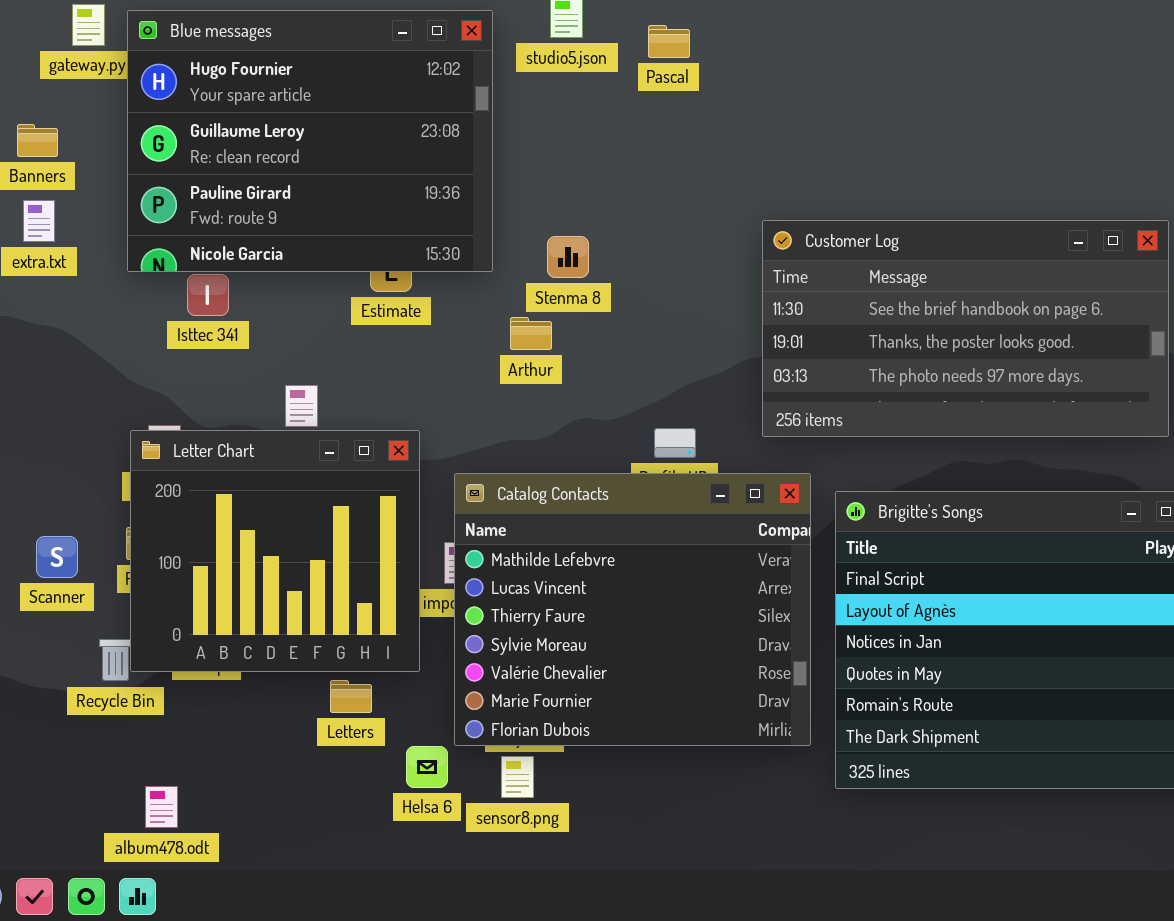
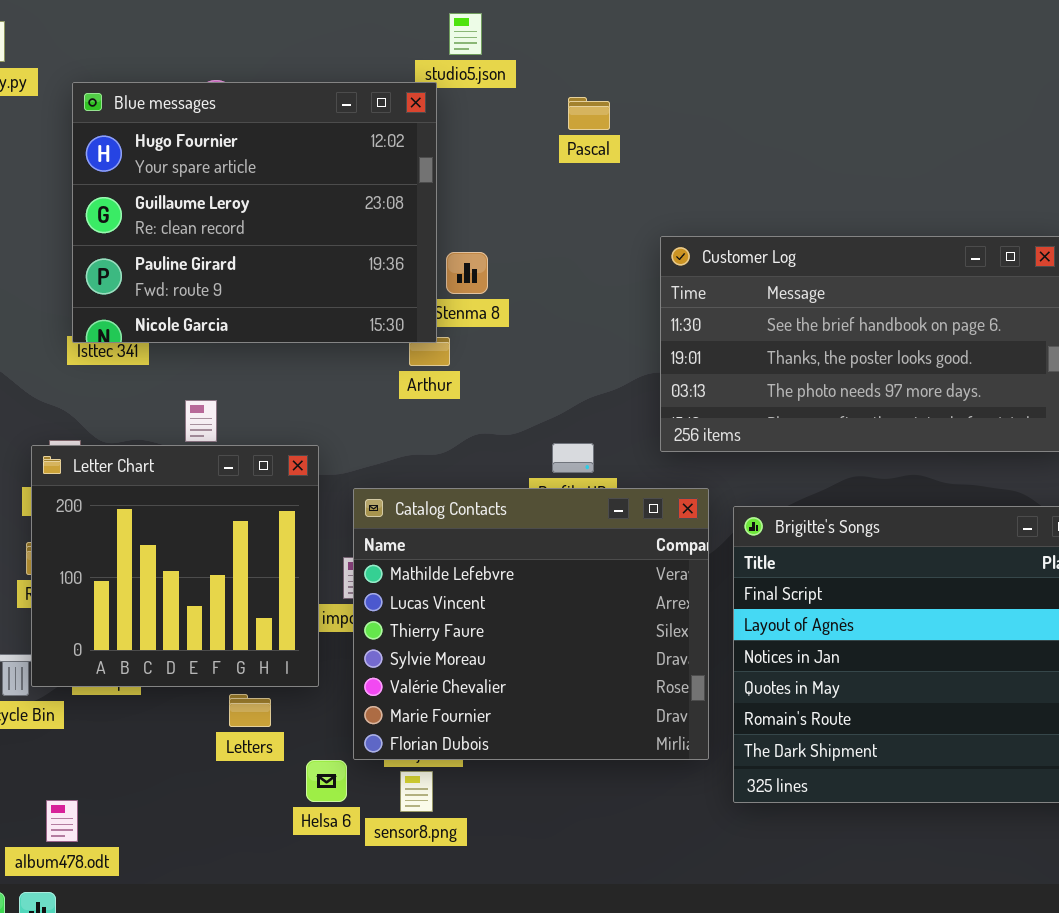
Blue messages: [127,10,493,272] -> [72,82,437,343], moved
Pascal: [648,25,690,58] -> [568,97,610,130], moved

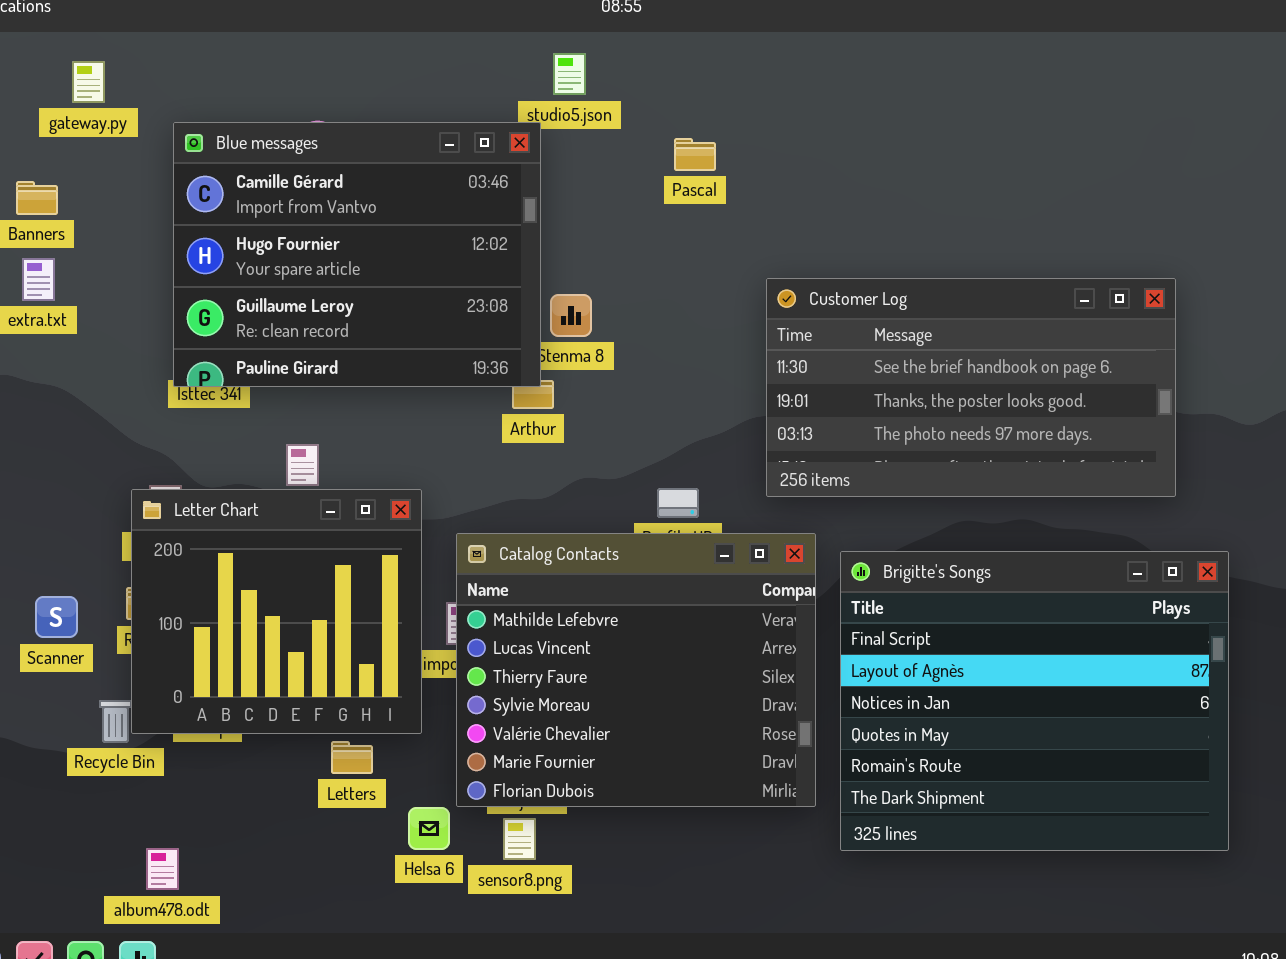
Blue messages: [72,82,437,343] -> [173,122,541,387], scrolled up 1 row

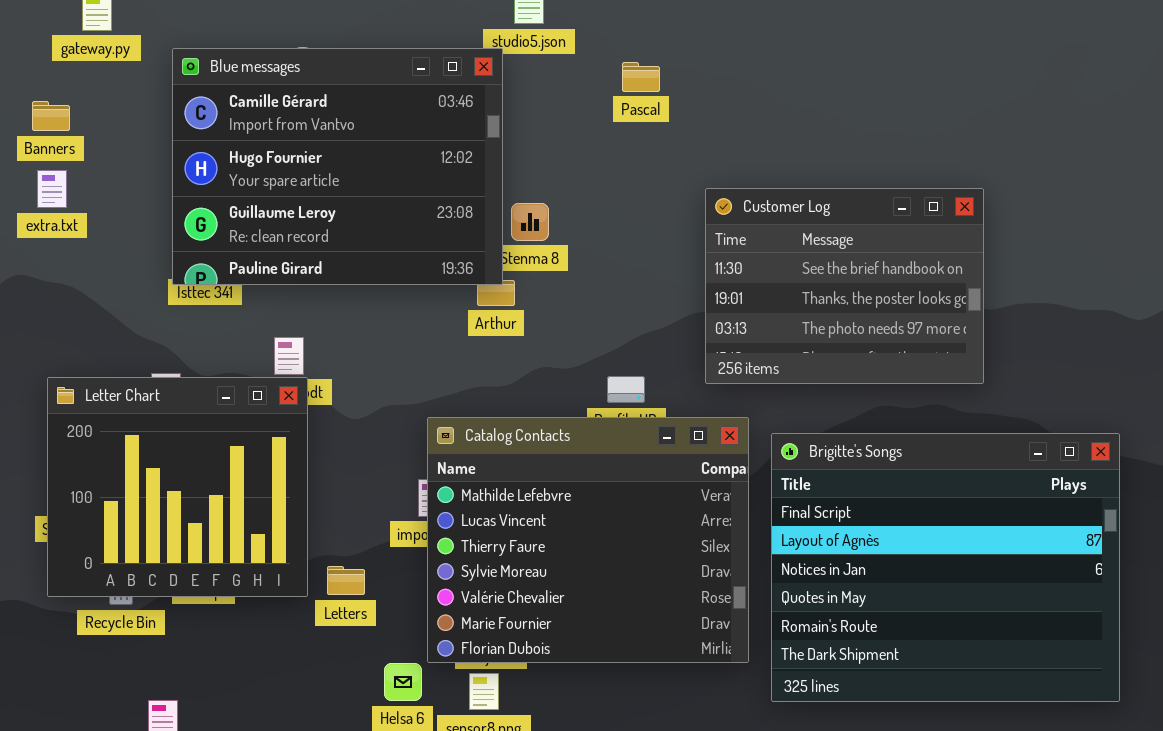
Customer Log: [766,278,1176,497] -> [705,188,984,384], resized
Letter Chart: [131,489,422,734] -> [47,377,308,597], moved
Letters: [331,741,373,774] -> [327,566,365,595], moved

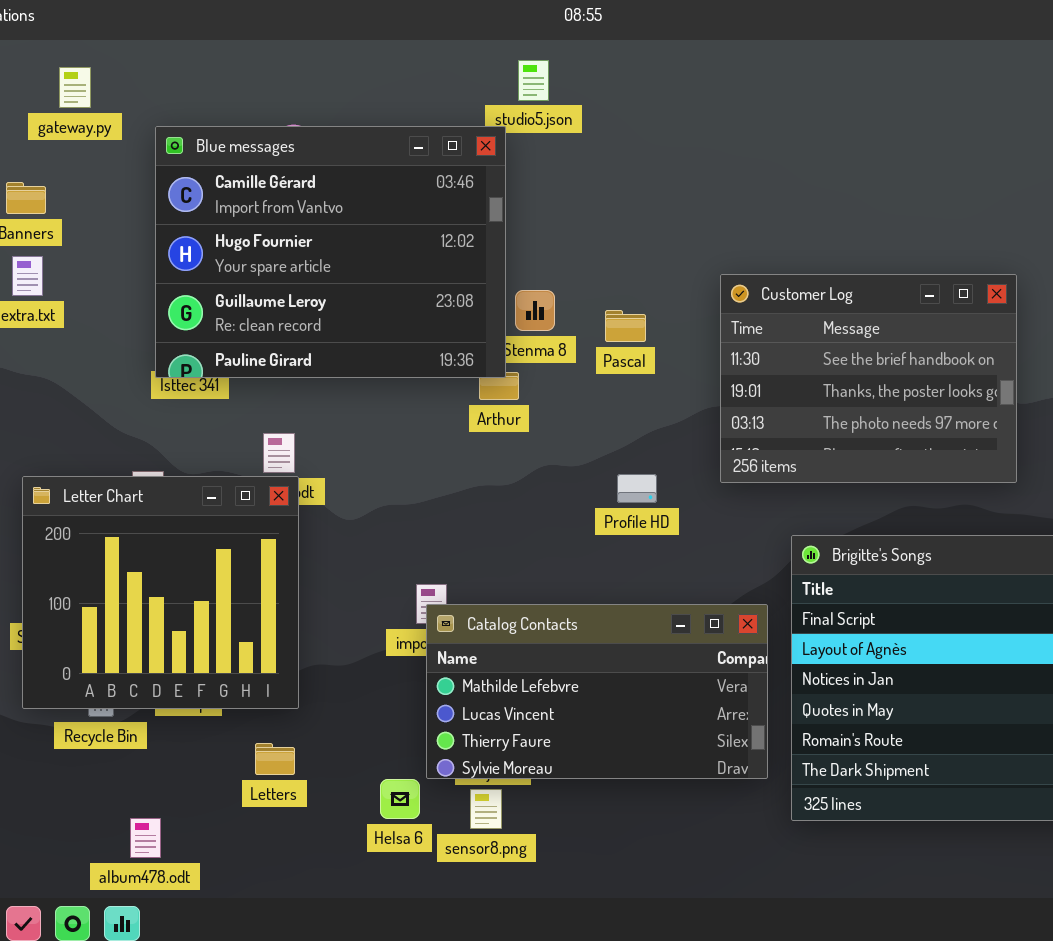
Pascal: [622,62,660,92] -> [605,310,646,342], moved
Catalog Contacts: [427,417,749,663] -> [426,604,768,779], resized
Letters: [327,566,365,595] -> [255,743,295,775], moved

